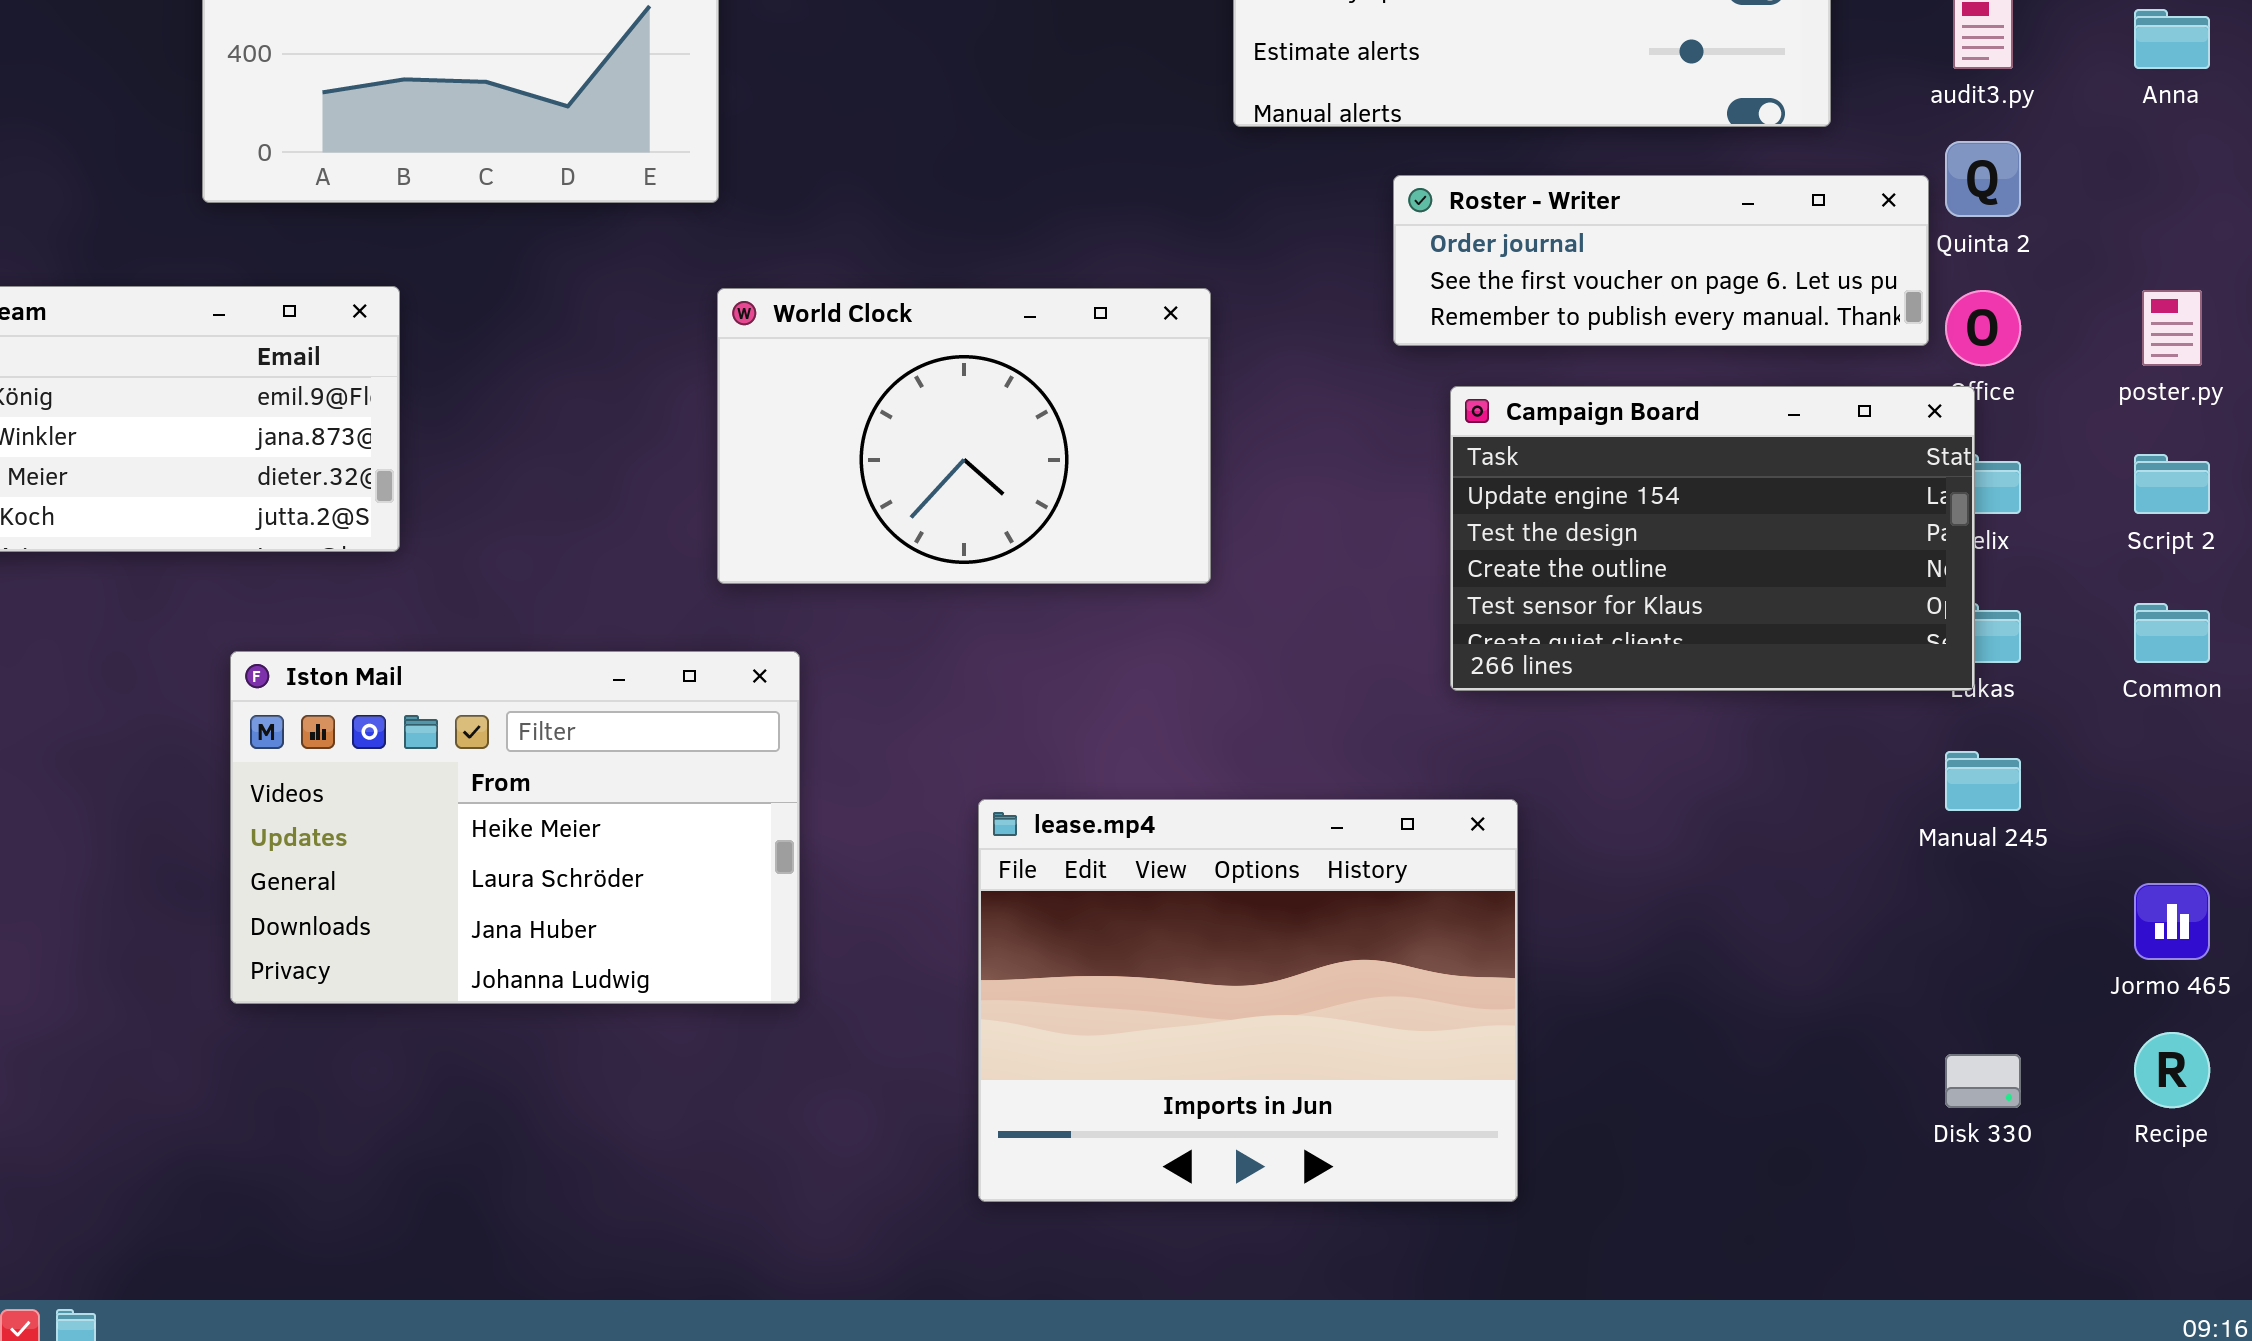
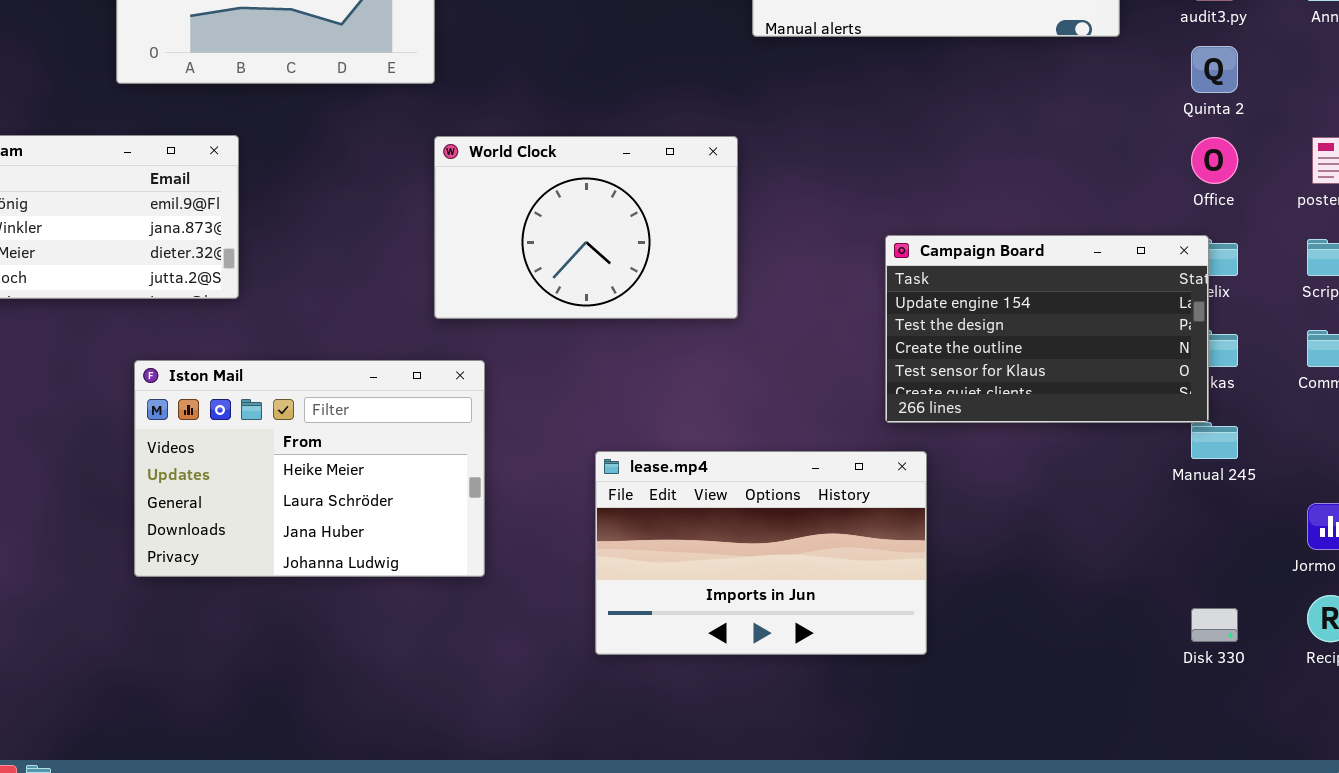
Roster - Writer: [1393,175,1929,346] -> none, closed
Campaign Board: [1450,386,1975,691] -> [885,235,1209,423], moved
lease.mp4: [978,799,1518,1202] -> [595,451,927,655], resized

